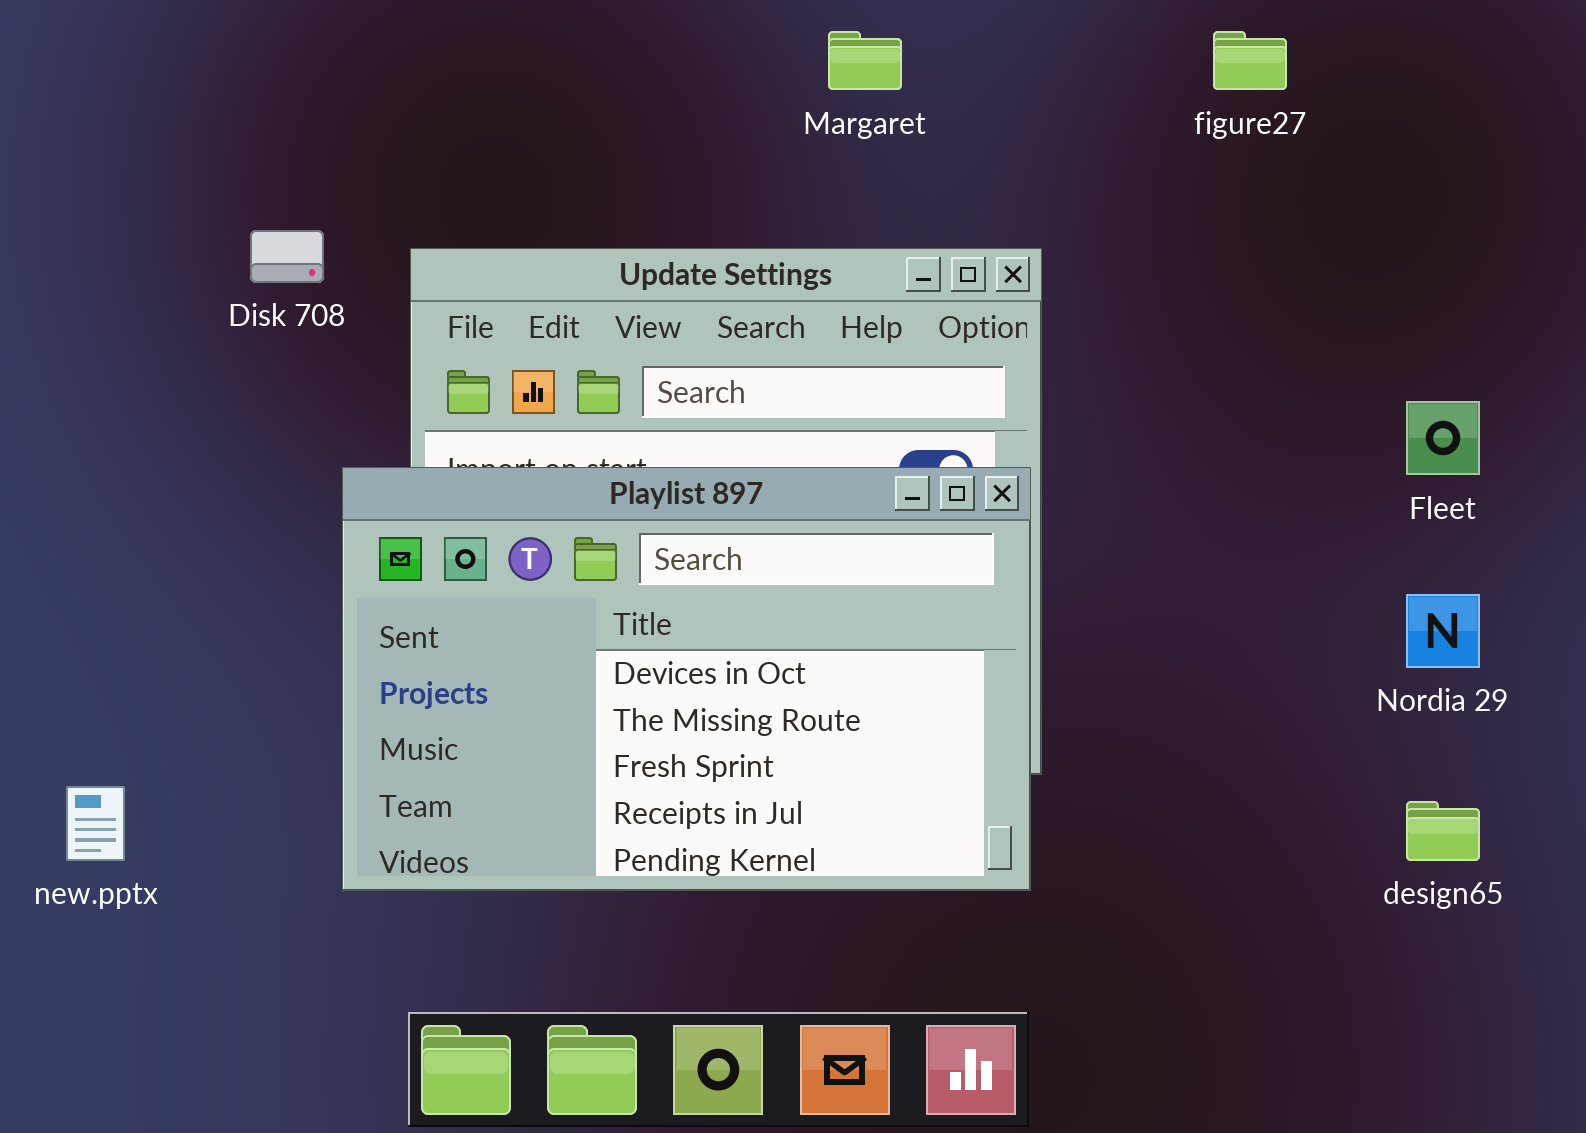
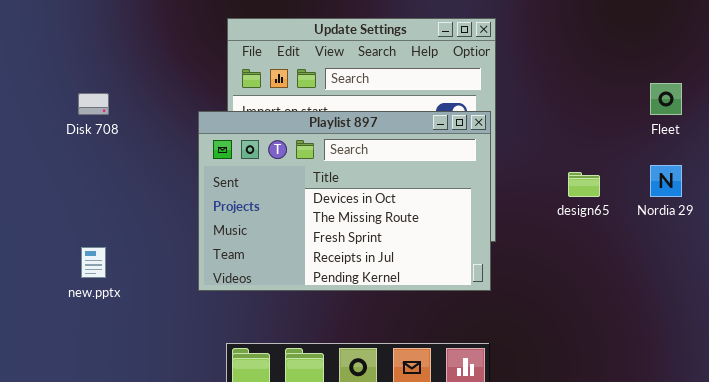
Disk 708: [250,230,324,283] -> [78,93,109,115], moved
design65: [1406,801,1480,861] -> [568,172,600,197], moved

